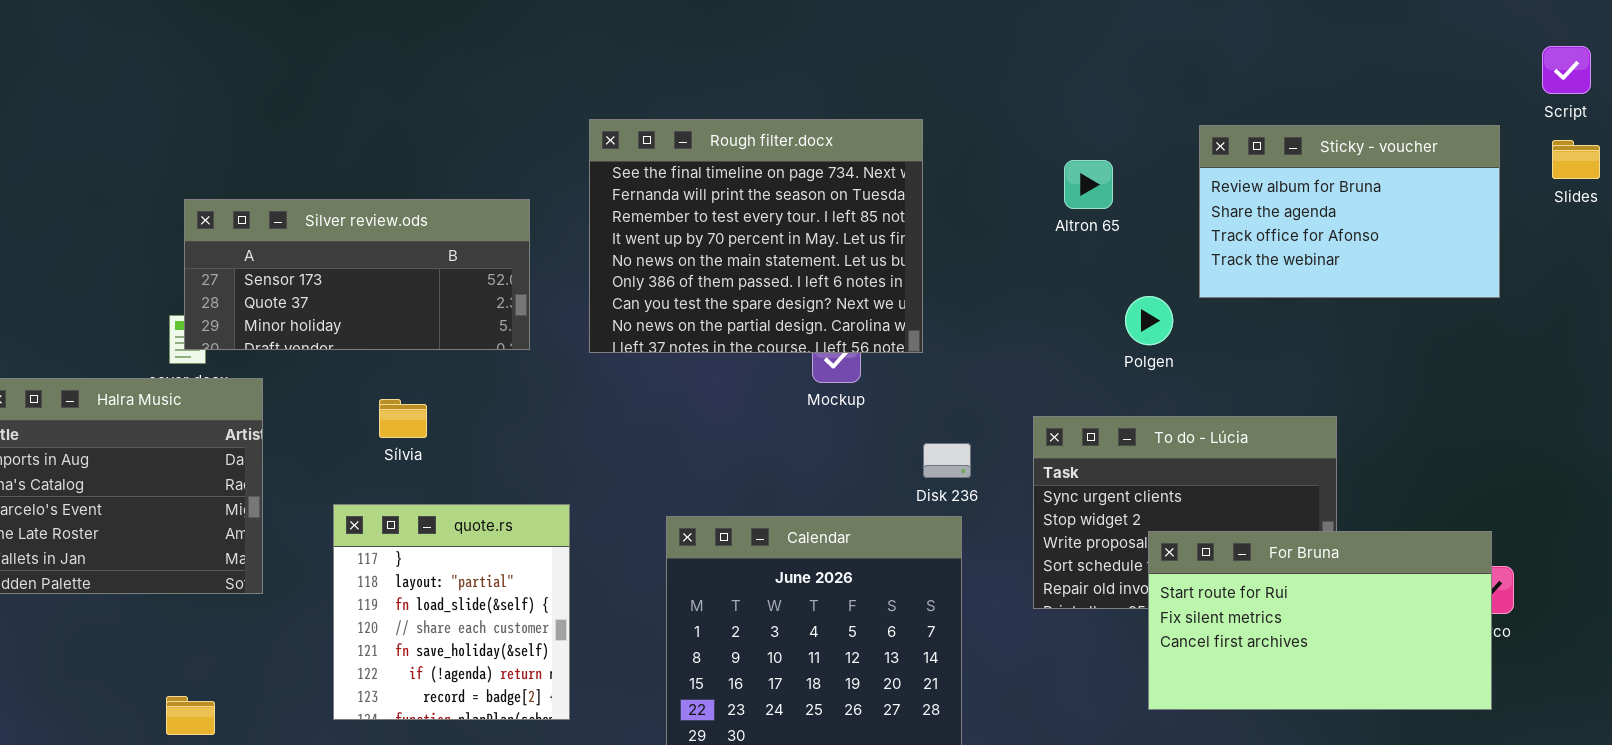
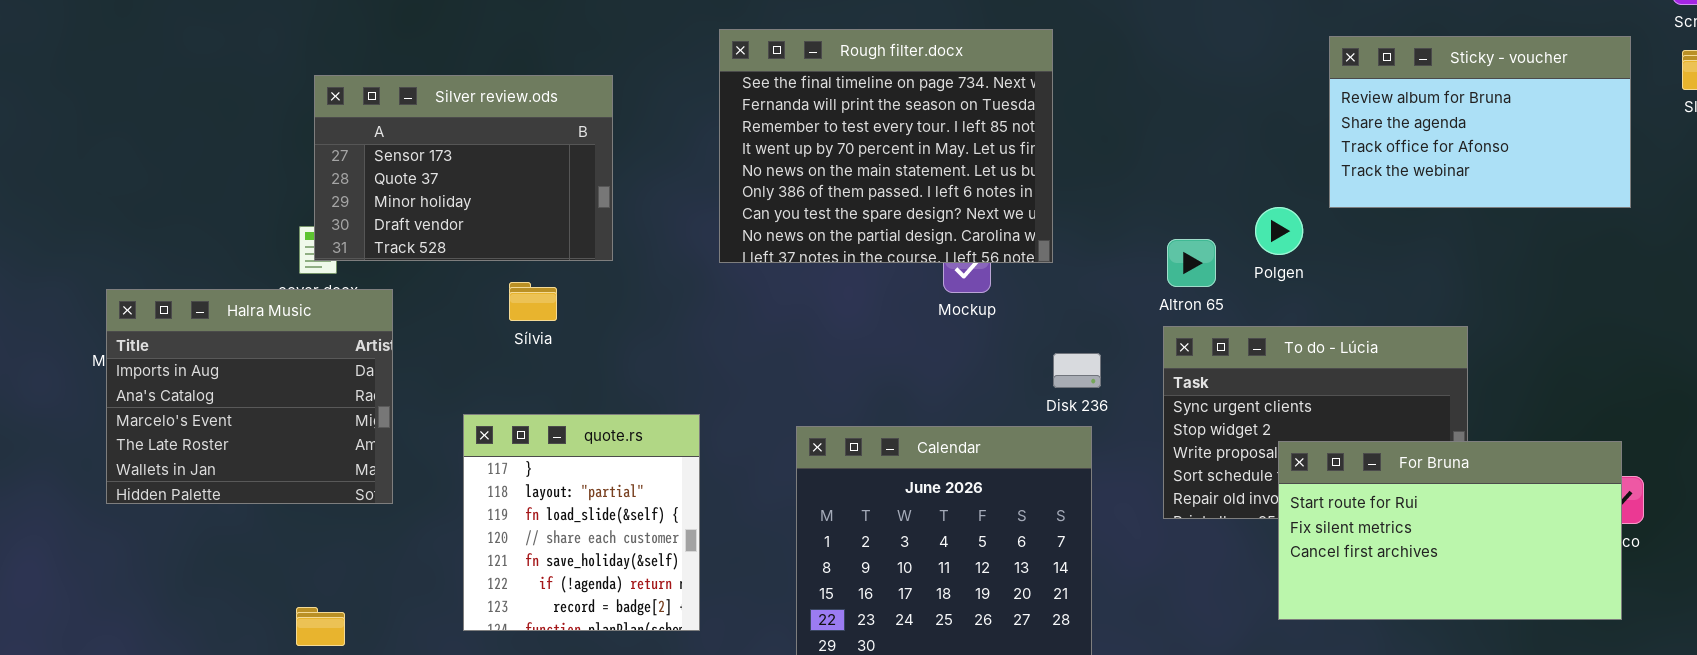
Altron 65: [1064,160,1113,209] -> [1167,239,1216,287], moved
Silver review.ods: [184,199,530,350] -> [314,75,613,261], resized
Sílvia: [379,399,427,438] -> [509,282,557,321], moved

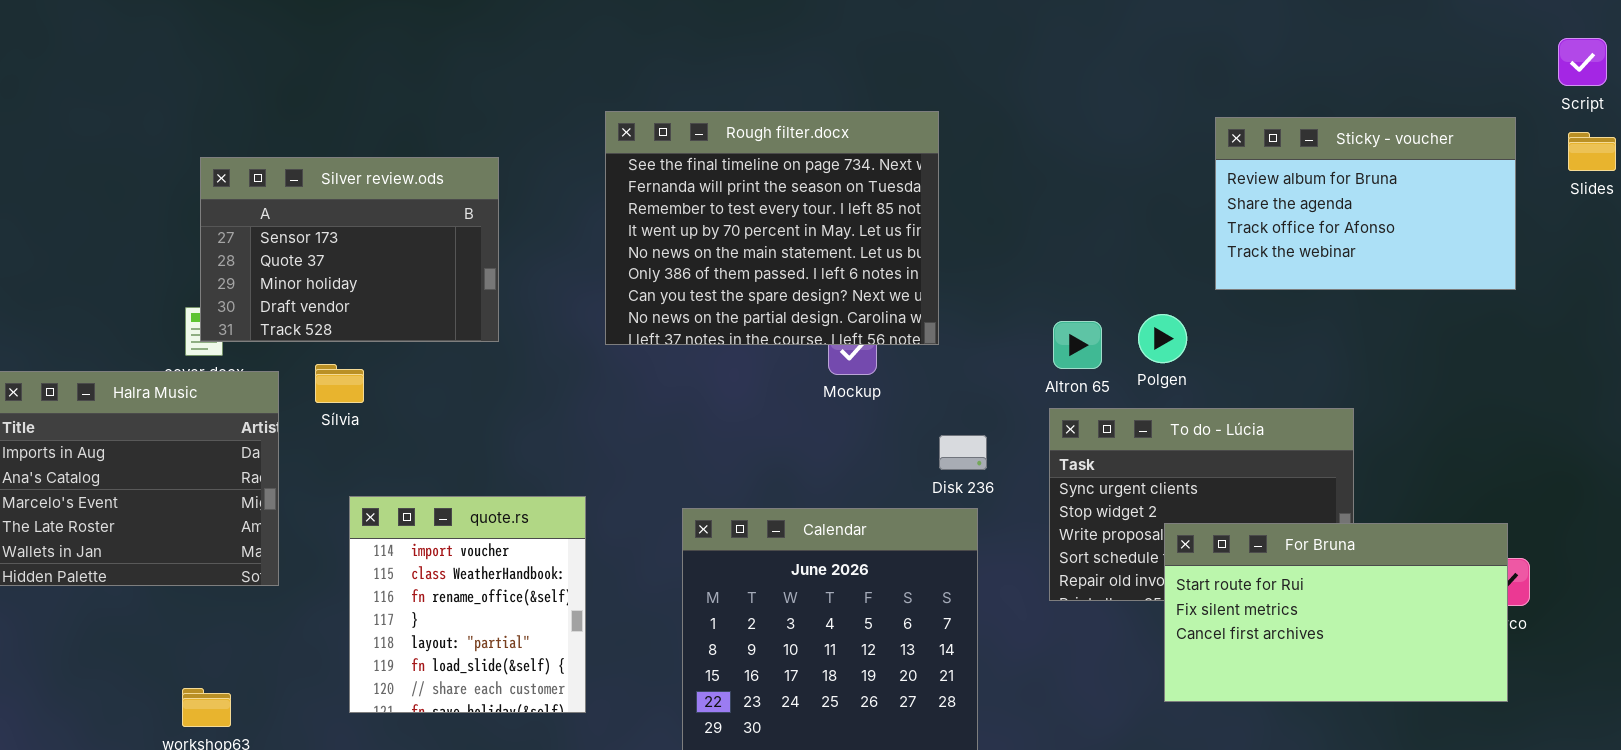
Polgen: [1255,207,1303,255] -> [1138,314,1187,363], moved
Sílvia: [509,282,557,321] -> [315,364,364,403], moved
quote.rs: [463,414,700,631] -> [349,496,586,713], scrolled up 3 rows

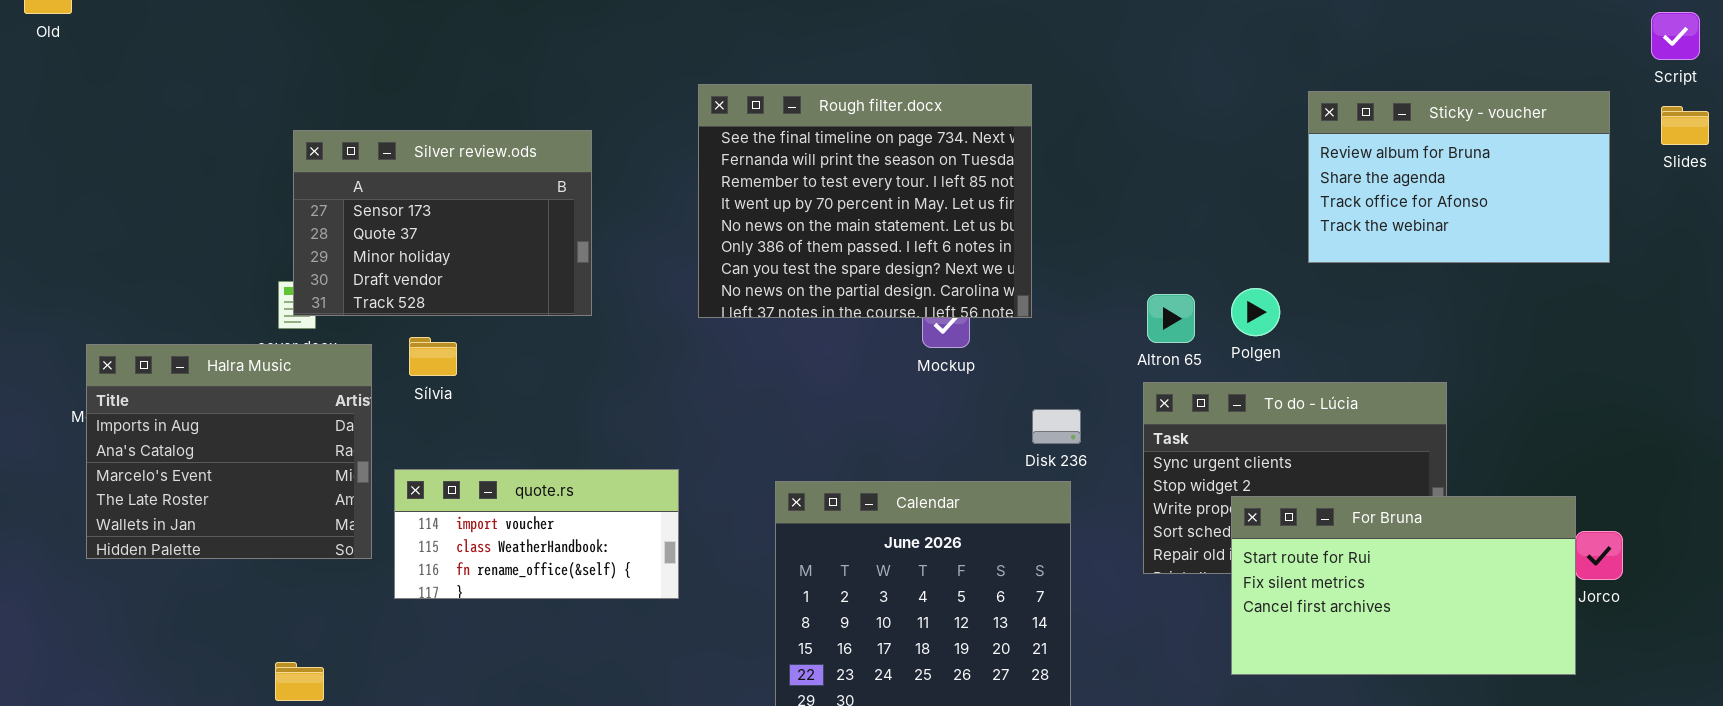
quote.rs: [349,496,586,713] -> [394,469,679,599], resized
For Bruna: [1164,523,1508,702] -> [1231,496,1576,675], moved

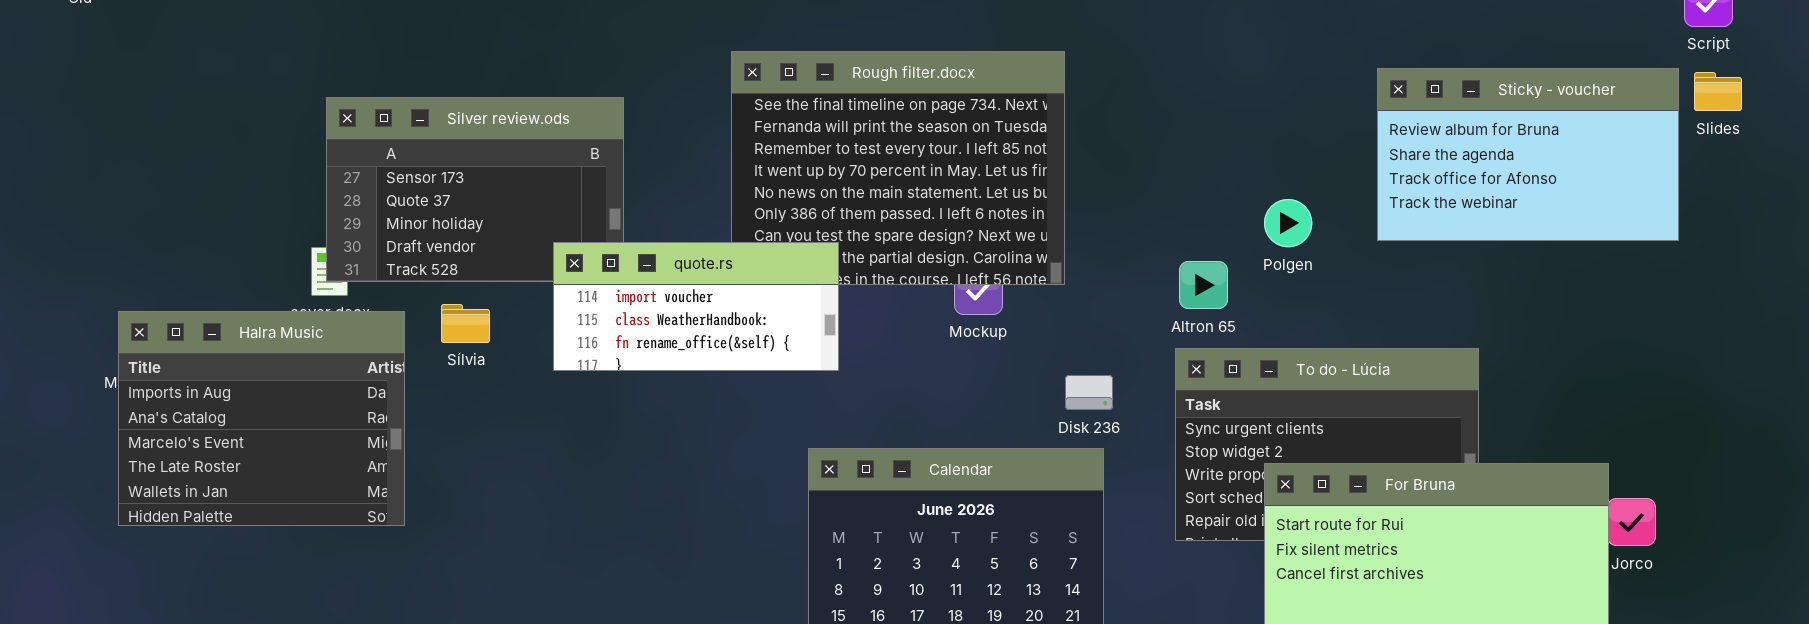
Sticky - voucher: [1308,91,1610,263] -> [1377,68,1679,241], moved
Polgen: [1231,288,1280,336] -> [1264,199,1312,247], moved
quote.rs: [394,469,679,599] -> [553,242,839,371], moved

